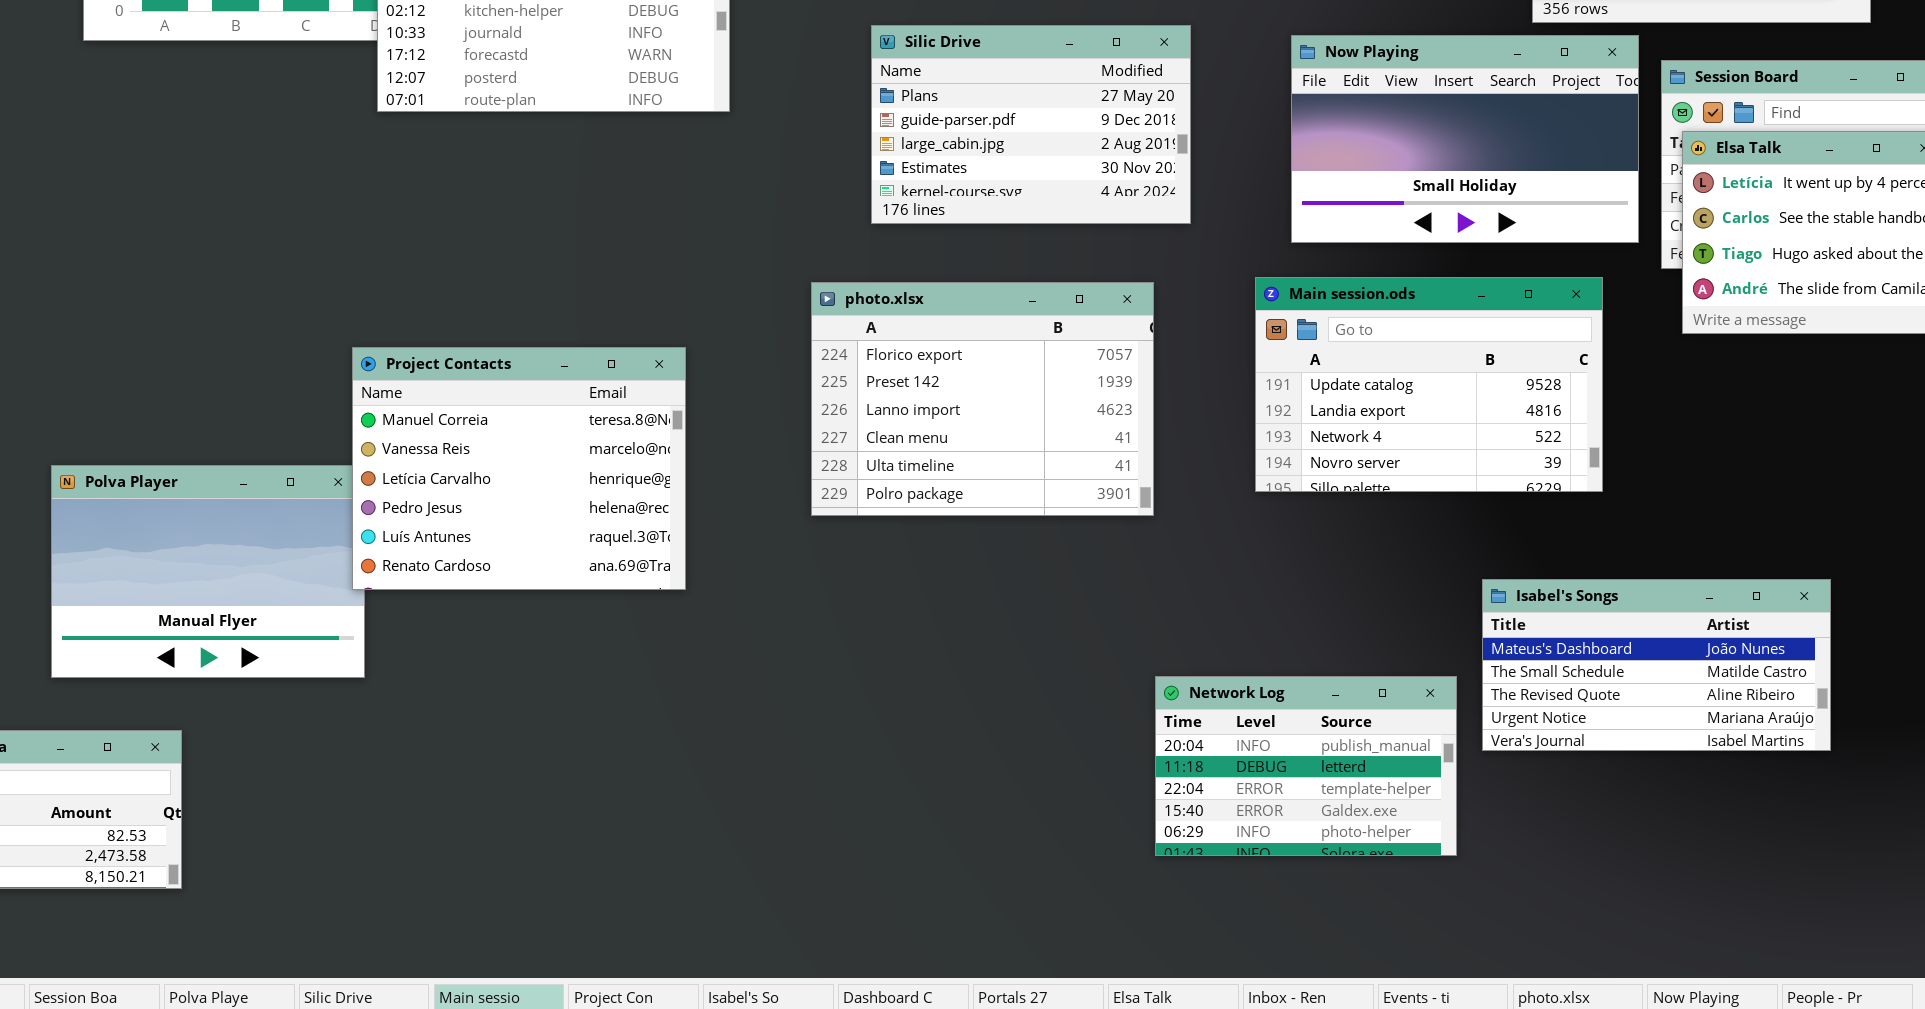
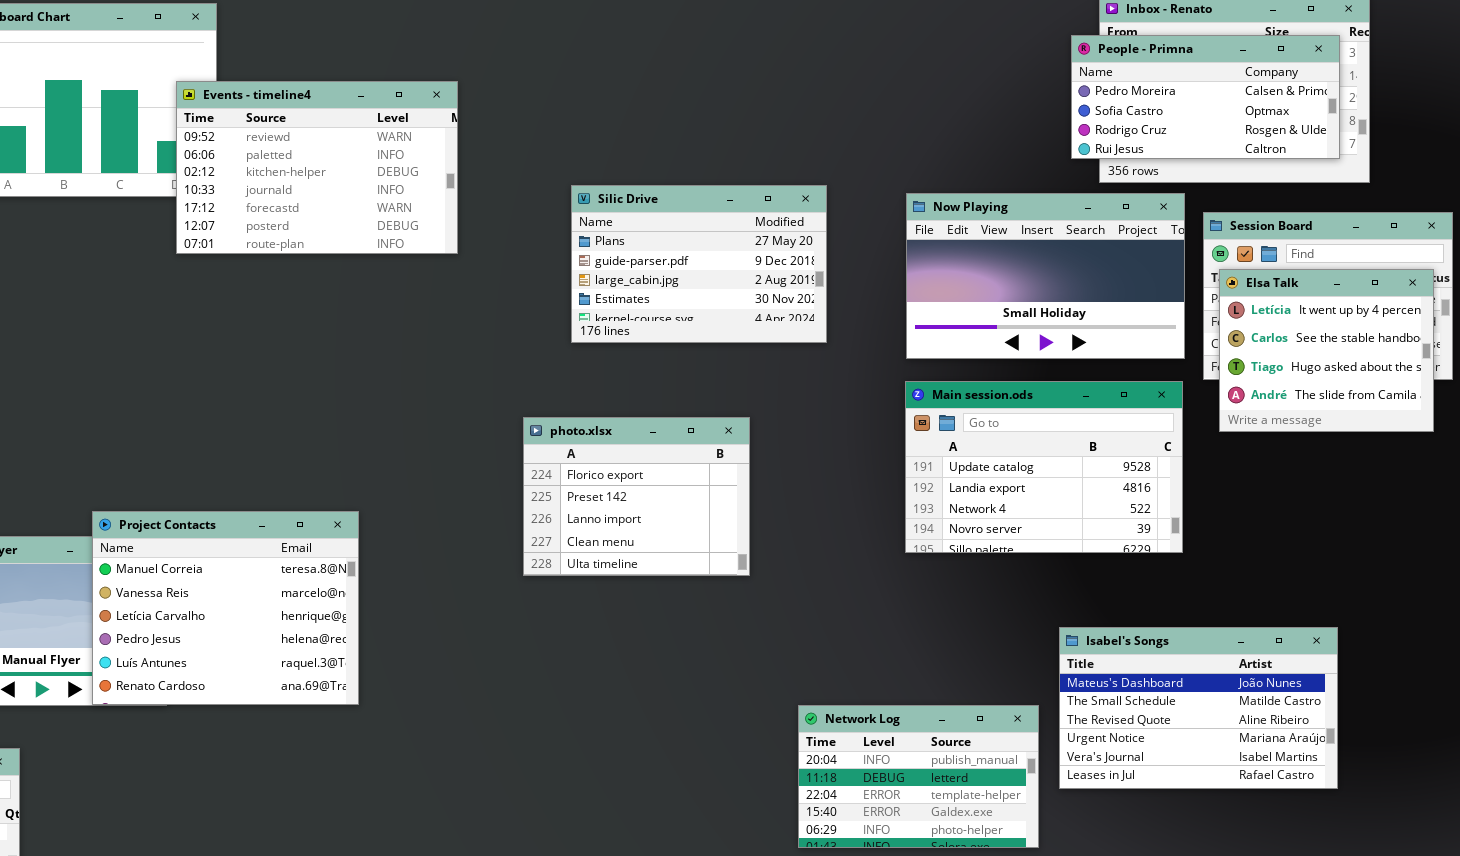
Main session.ods: [1255,277,1603,492] -> [905,381,1183,553], moved
photo.xlsx: [811,282,1154,516] -> [523,417,750,576], resized
Project Contacts: [352,347,686,590] -> [92,511,359,705], moved
Isabel's Songs: [1482,579,1831,751] -> [1059,627,1338,789], resized

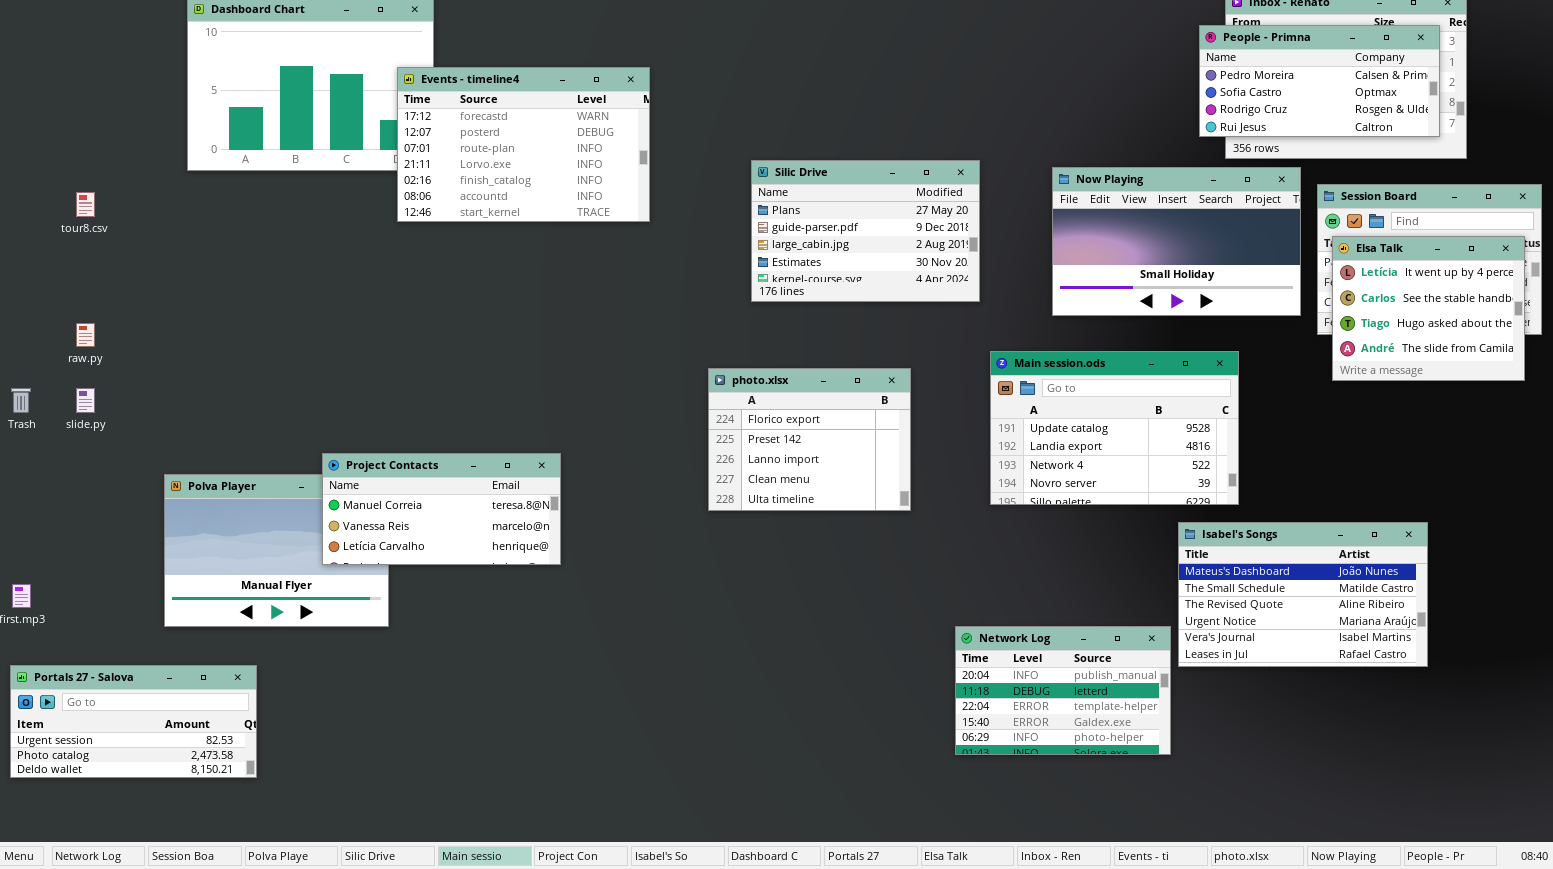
Events - timeline4: [176,81,458,254] -> [397,67,650,222], scrolled down 4 rows
Main session.ods: [905,381,1183,553] -> [990,351,1239,505], moved
Project Contacts: [92,511,359,705] -> [322,453,561,565], resized
Isabel's Songs: [1059,627,1338,789] -> [1178,522,1428,667], moved

